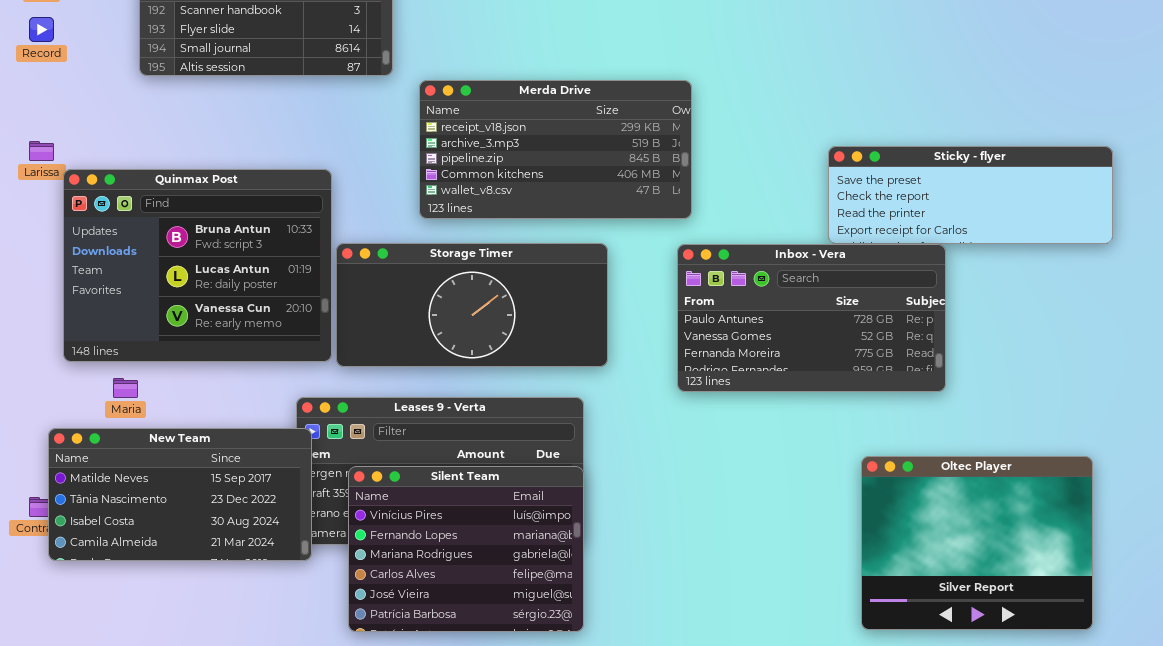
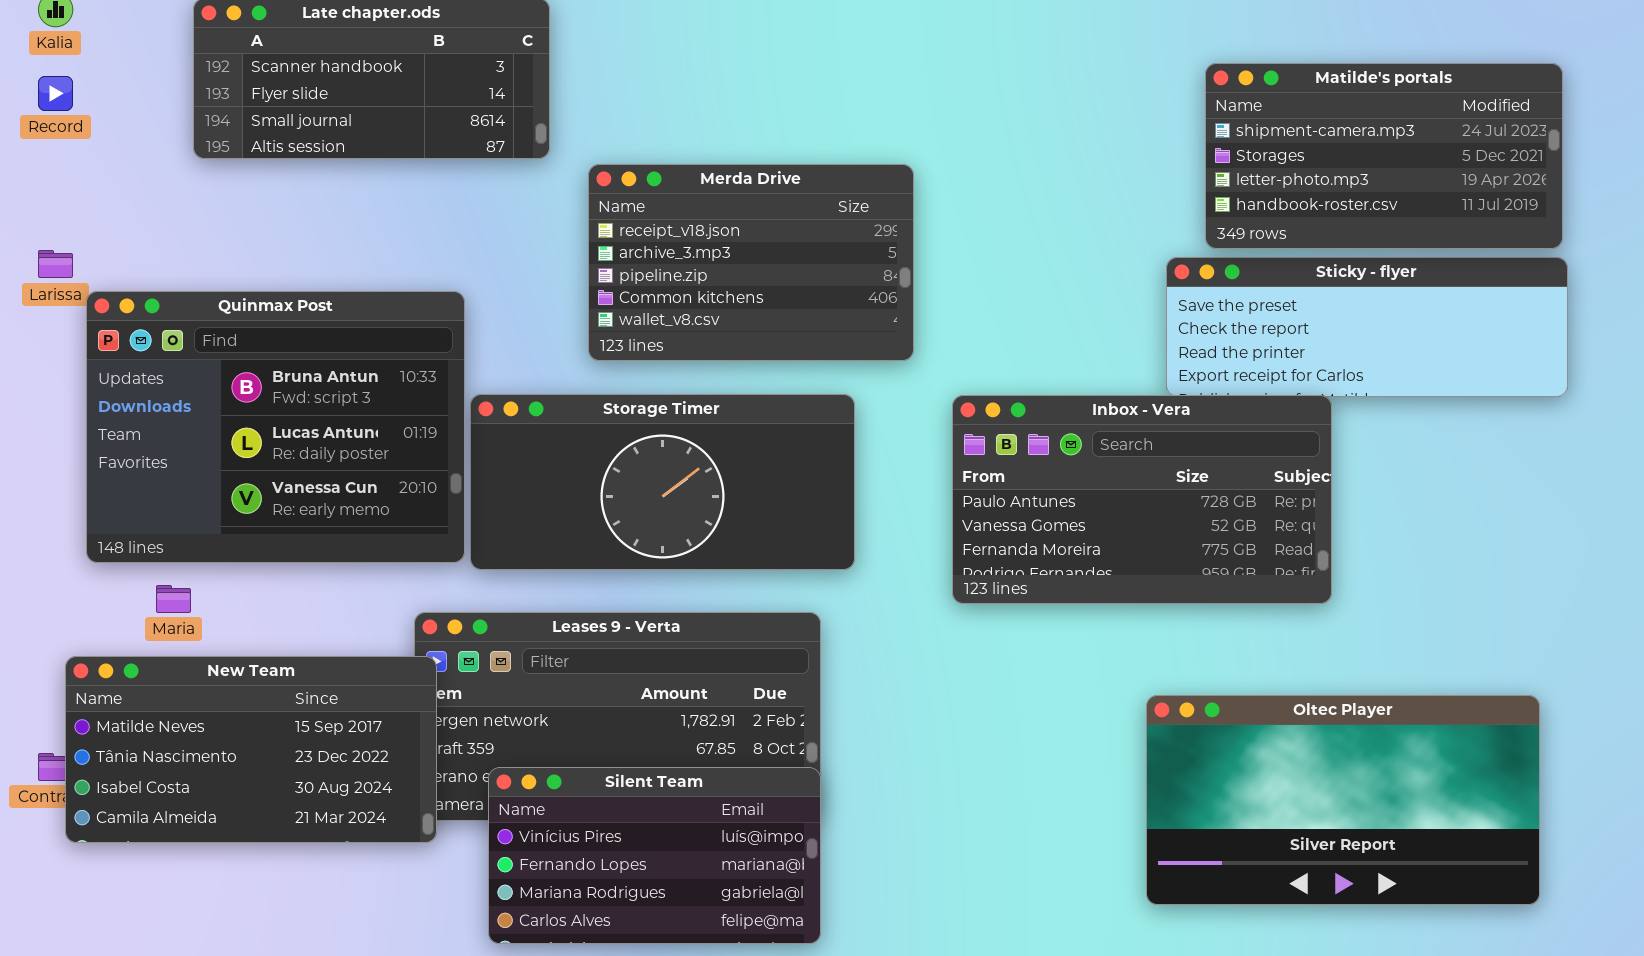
Matilde's portals: none -> [1205,63,1563,249], opened
Merda Drive: [419,80,692,219] -> [588,164,914,361], resized
Oltec Player: [861,456,1093,630] -> [1146,695,1540,905], resized
Silent Team: [348,466,584,632] -> [488,767,821,944], resized

